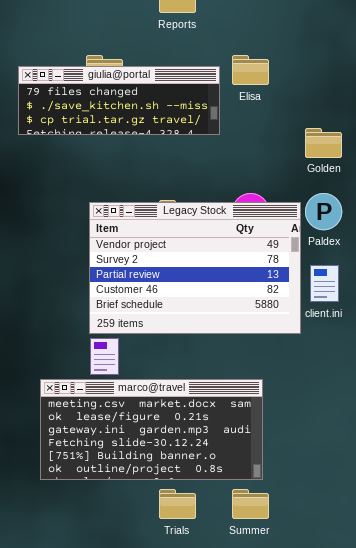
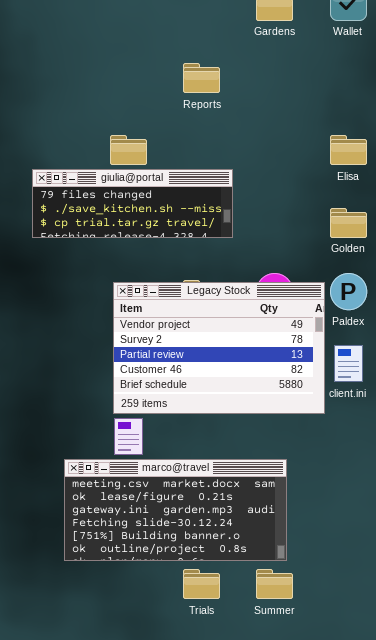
Elisa: [232,55,269,85] -> [330,135,367,165], moved
giulia@portal: [18,66,220,135] -> [32,169,233,238], moved

